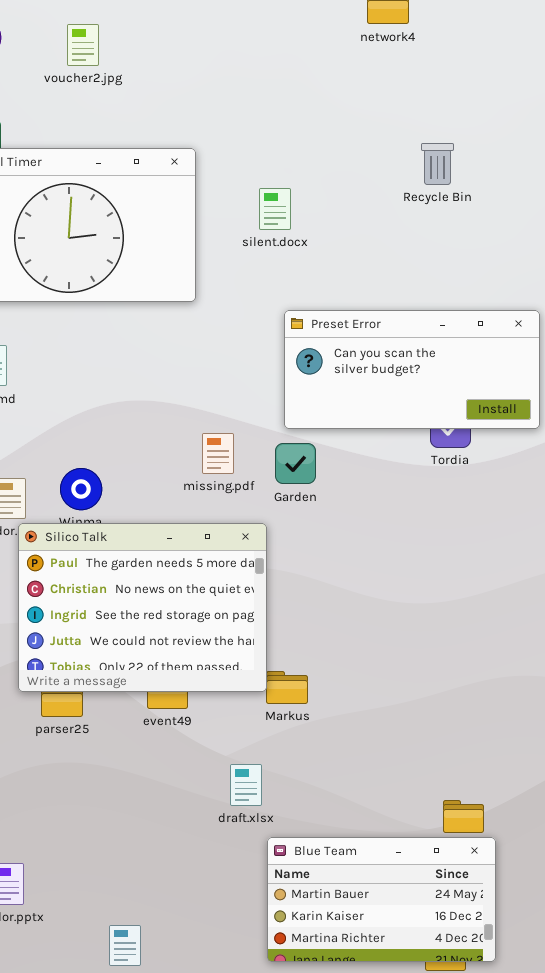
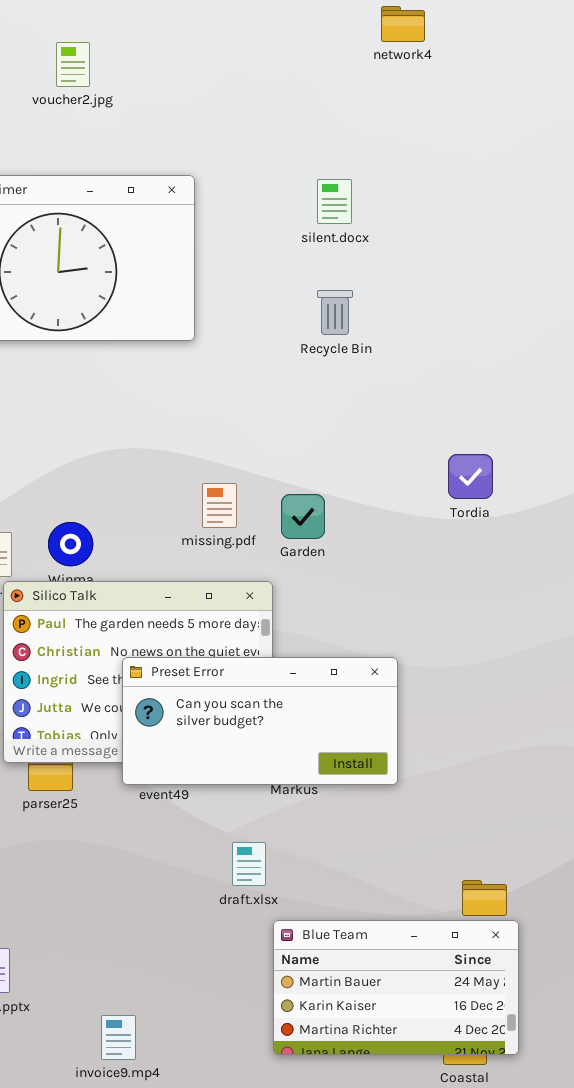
Recycle Bin: [421,143,454,185] -> [317,290,353,335], moved
silent.docx: [259,188,291,230] -> [317,179,352,224], moved
Preset Error: [284,310,540,429] -> [122,657,398,785], moved

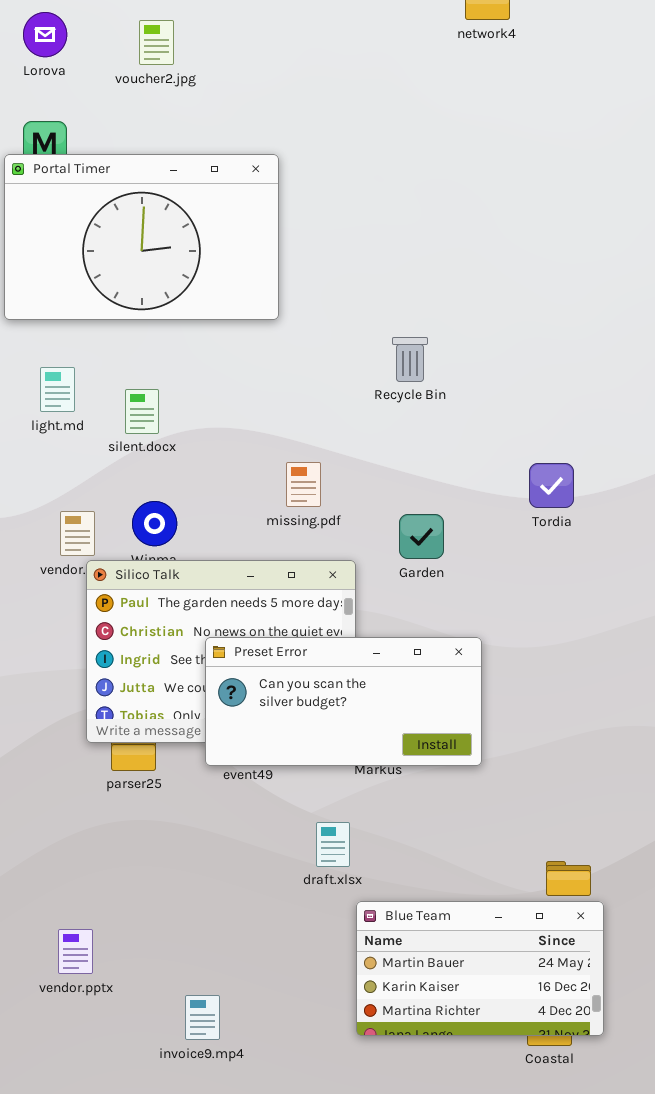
silent.docx: [317,179,352,224] -> [125,389,159,434], moved
Recycle Bin: [317,290,353,335] -> [392,337,428,382], moved
Tordia: [448,454,493,499] -> [529,463,574,508], moved
Garden: [281,494,325,539] -> [399,514,444,559], moved

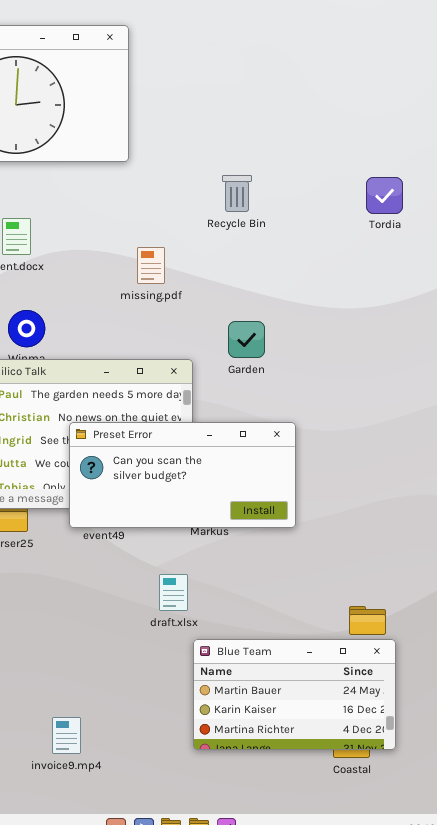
missing.pdf: [286,462,321,507] -> [137,247,165,284], moved
Tordia: [529,463,574,508] -> [366,177,403,214], moved

